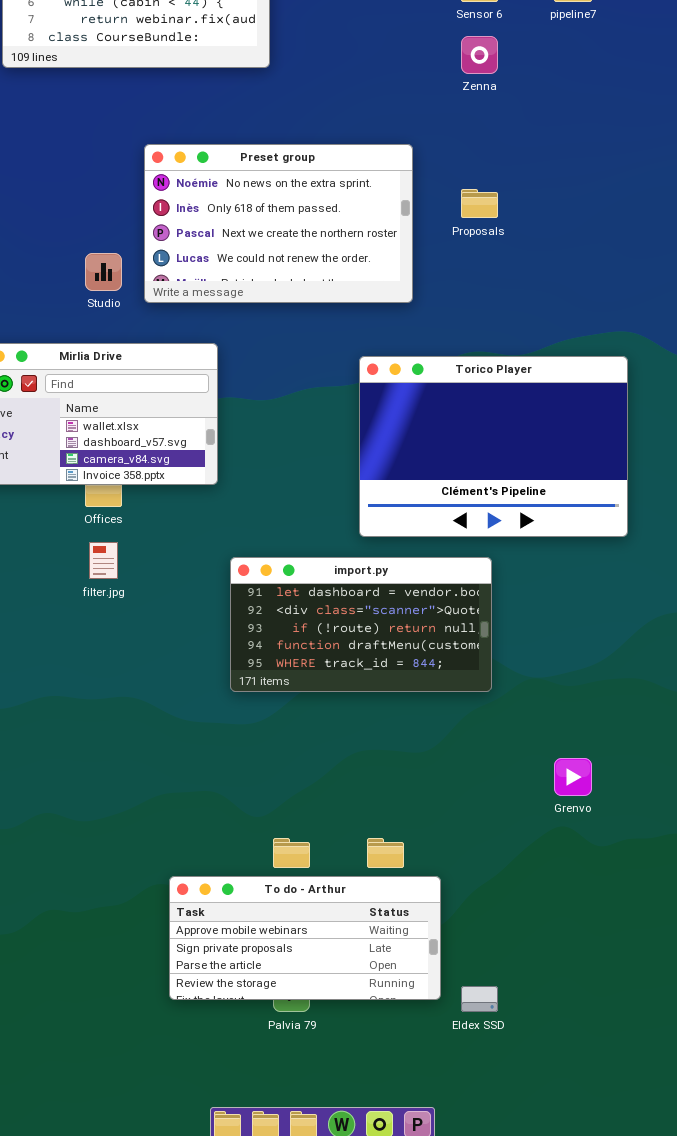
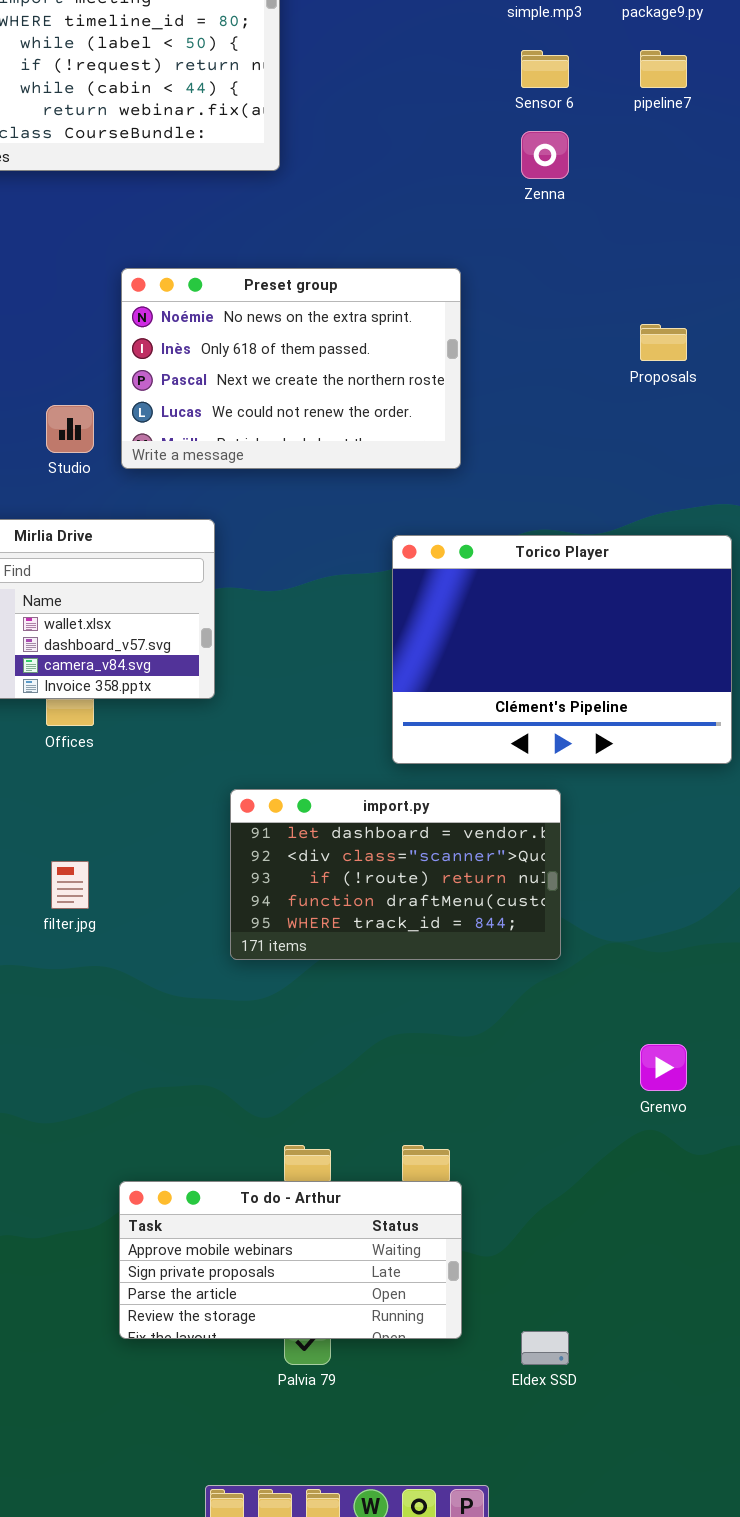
Proposals: [461,189,498,218] -> [640,324,687,361], moved
filter.jpg: [89,542,118,579] -> [51,861,89,909], moved
To do - Arthur: [169,876,441,1000] -> [119,1181,462,1339], moved

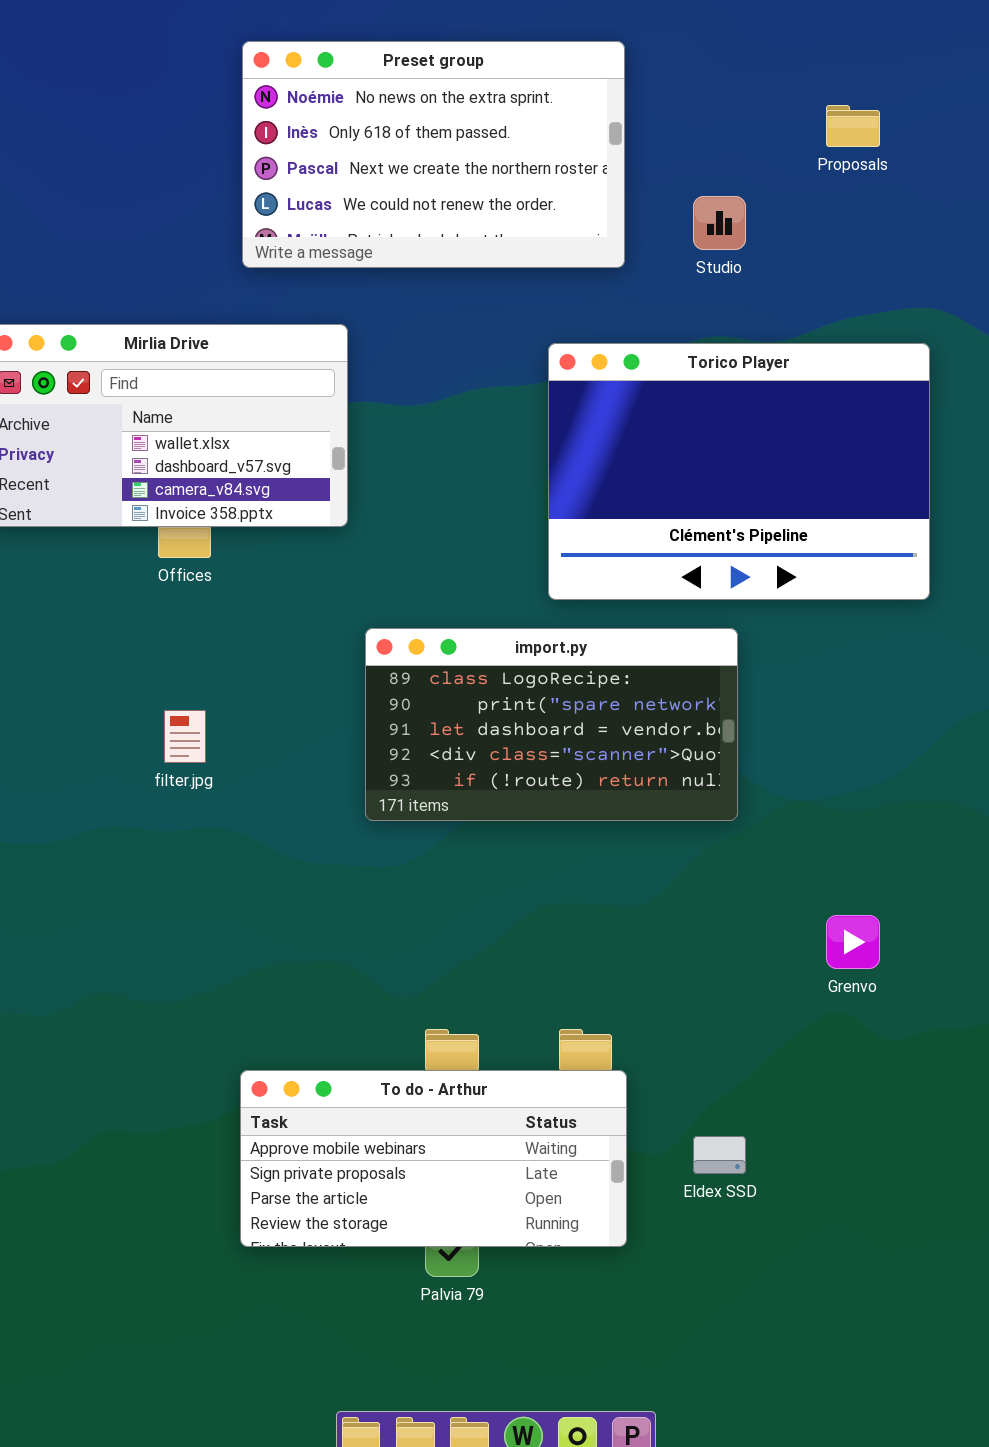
Studio: [46,405,94,453] -> [693,196,746,250], moved
import.py: [230,789,561,960] -> [365,628,738,821], scrolled up 2 rows
Eldex SSD: [521,1331,569,1365] -> [693,1136,746,1174], moved

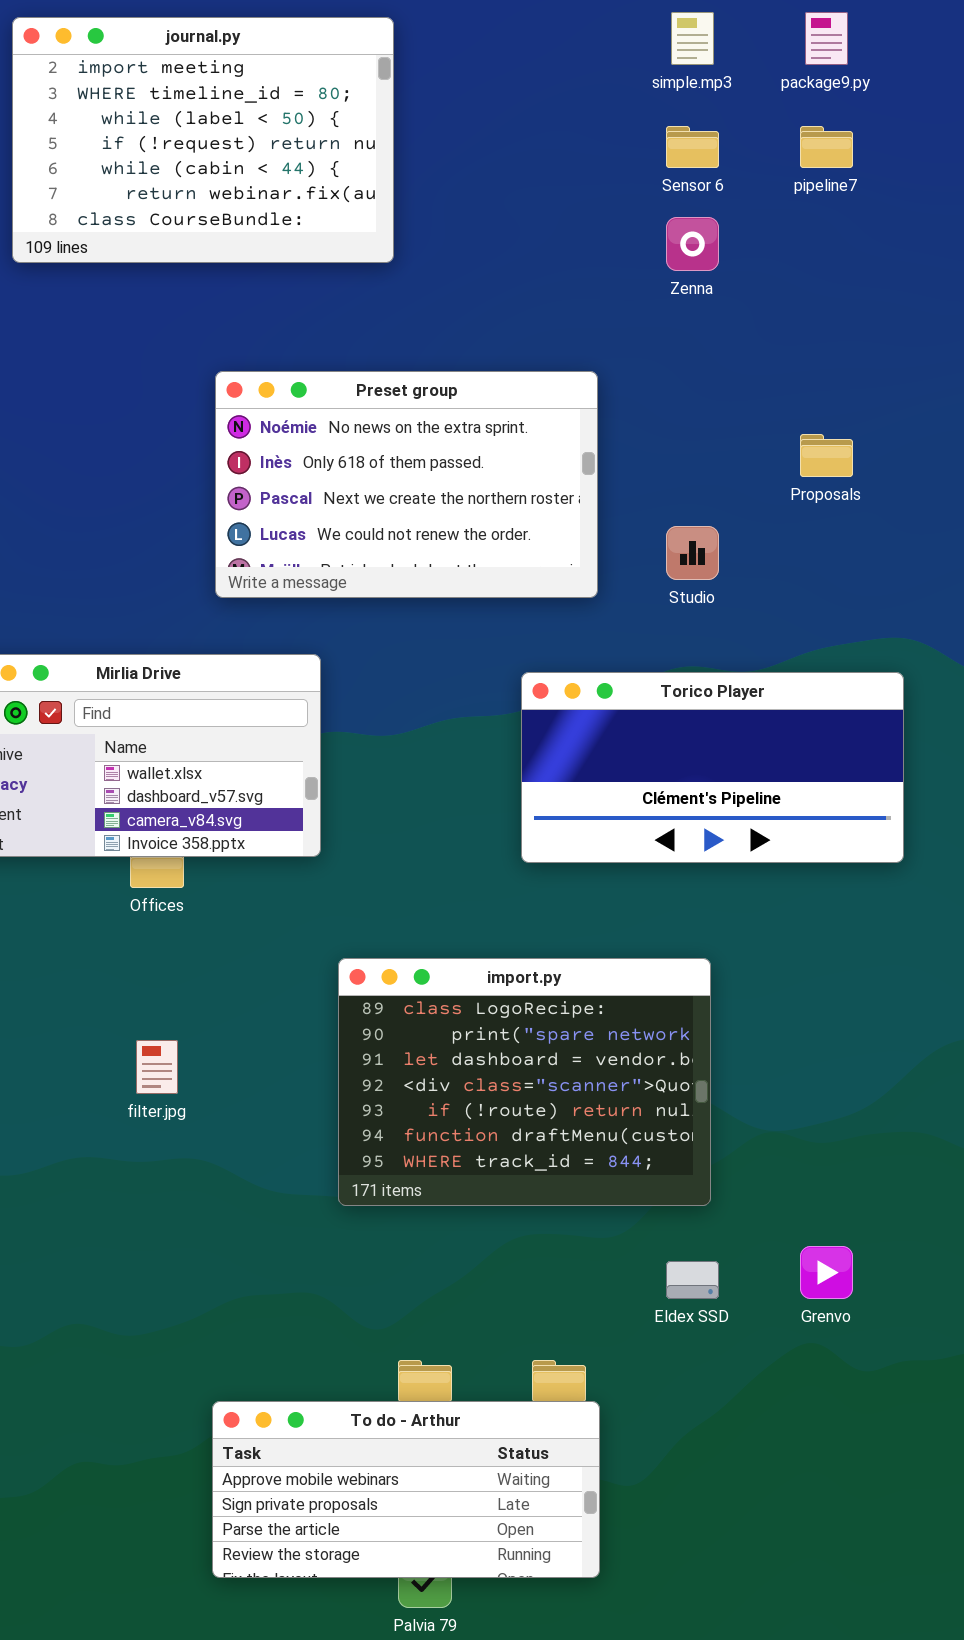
Torico Player: [548,343,930,600] -> [521,672,904,863], resized
import.py: [365,628,738,821] -> [338,958,711,1206], resized
Eldex SSD: [693,1136,746,1174] -> [666,1261,719,1299], moved

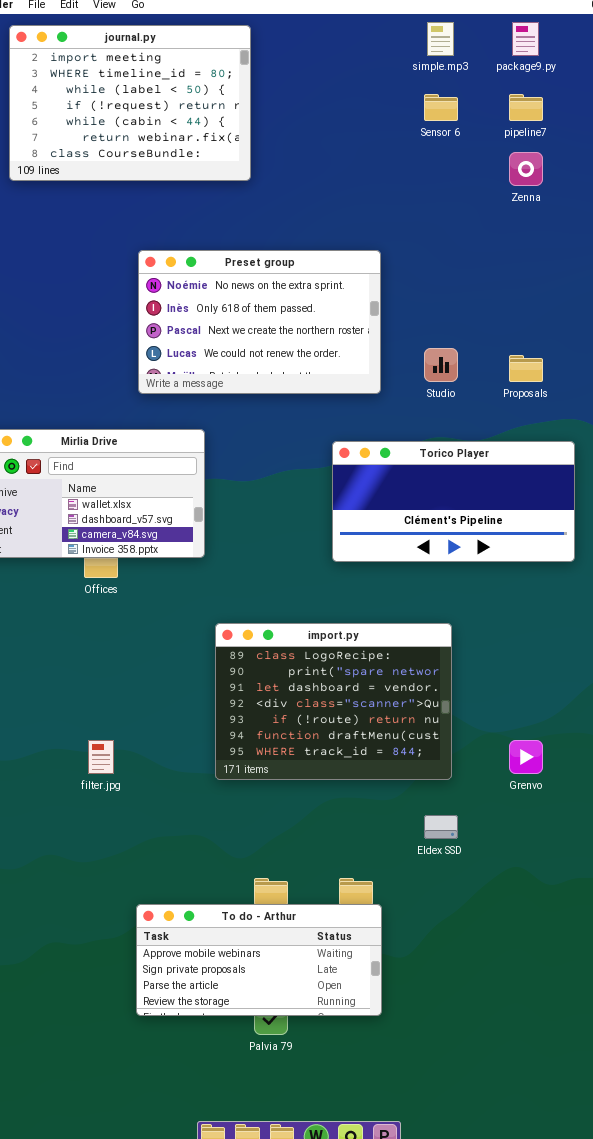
Zenna: [666,217,719,271] -> [509,152,543,186], moved
Proposals: [800,434,853,477] -> [509,355,543,382], moved
filter.jpg: [136,1040,178,1094] -> [88,740,114,774], moved
Grenvo: [800,1246,853,1299] -> [509,740,543,774], moved

